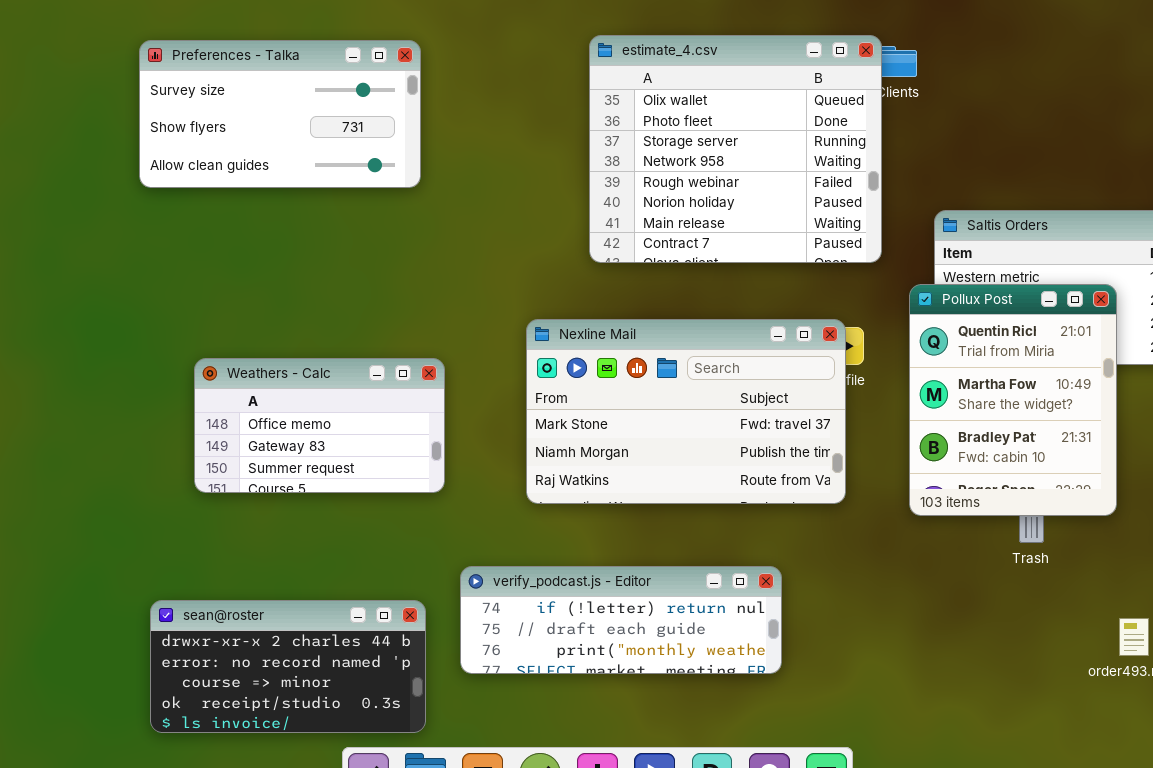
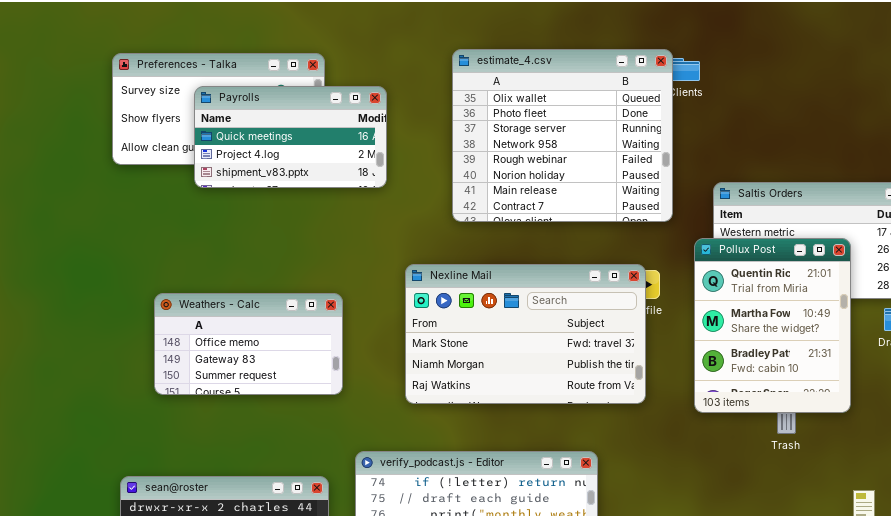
Payrolls: none -> [194,86,387,188], opened

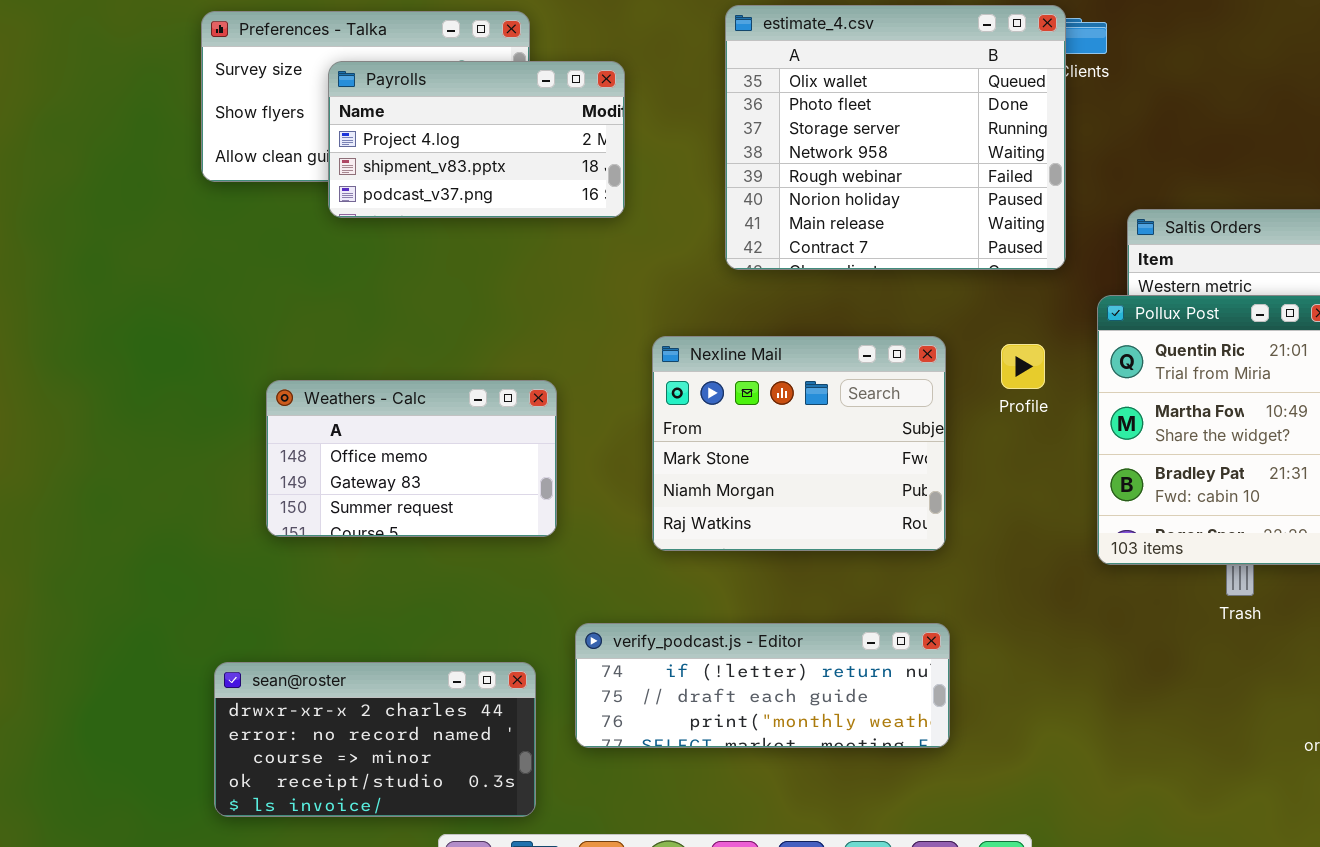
Payrolls: [194,86,387,188] -> [328,61,625,218], scrolled down 1 row
Nexline Mail: [405,264,646,404] -> [652,336,946,551], resized

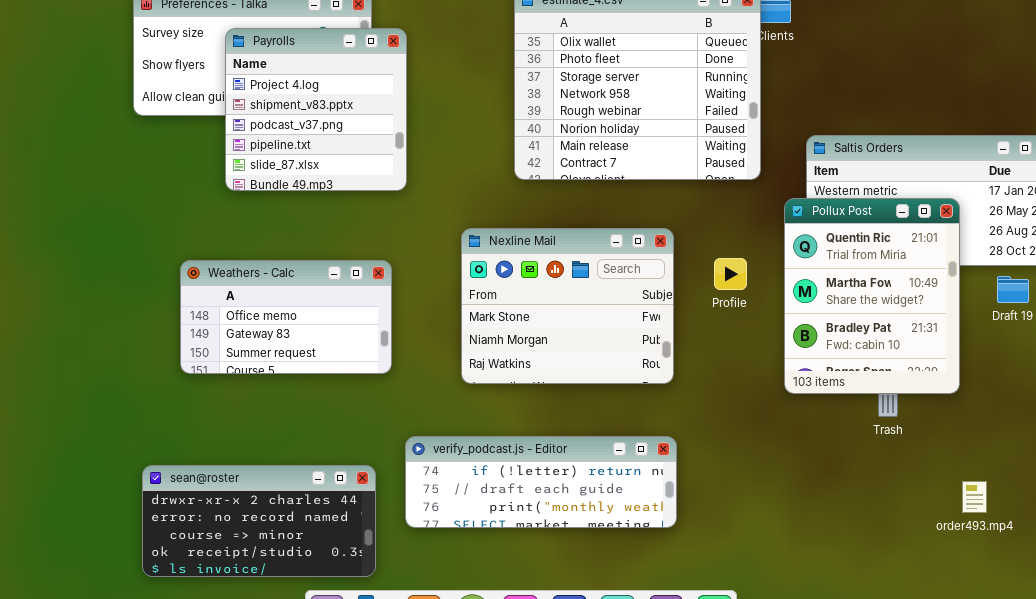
Payrolls: [328,61,625,218] -> [225,28,407,191], resized
Profile: [1001,344,1045,389] -> [714,258,747,290], moved

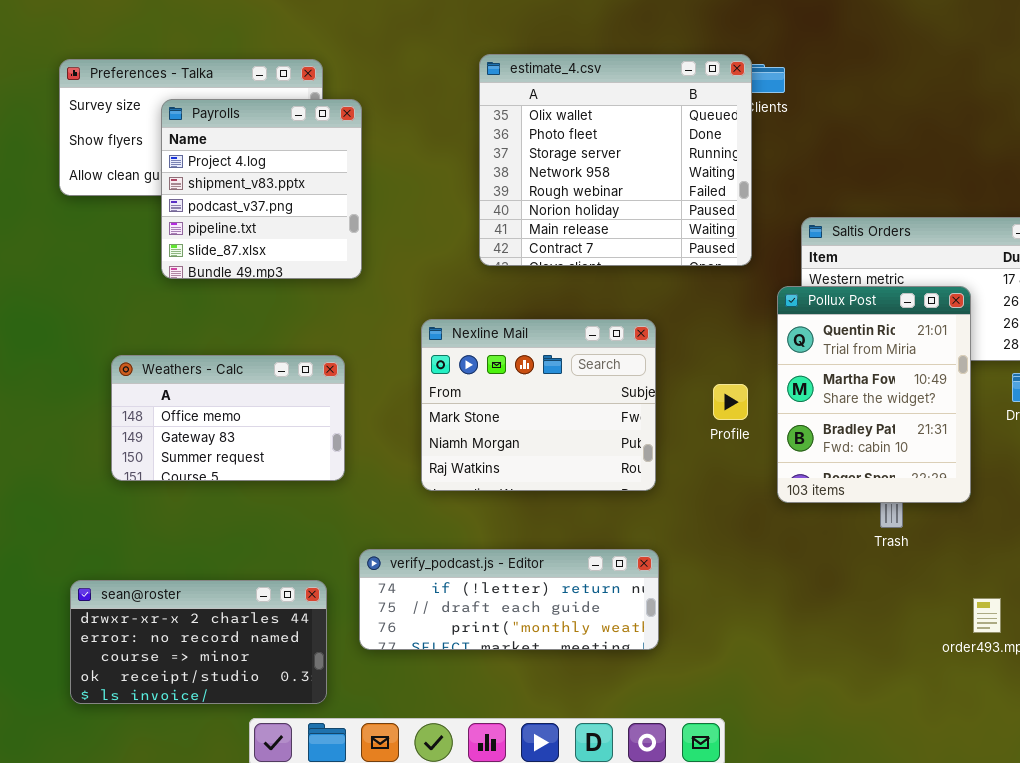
Profile: [714,258,747,290] -> [713,384,748,420], moved

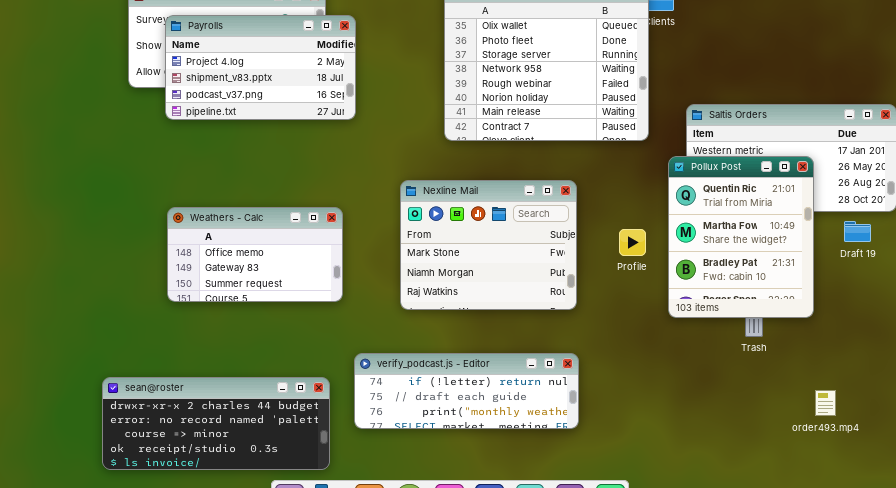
Payrolls: [161,99,362,279] -> [165,15,356,120], resized
sean@roster: [70,580,327,704] -> [102,377,330,470], resized

